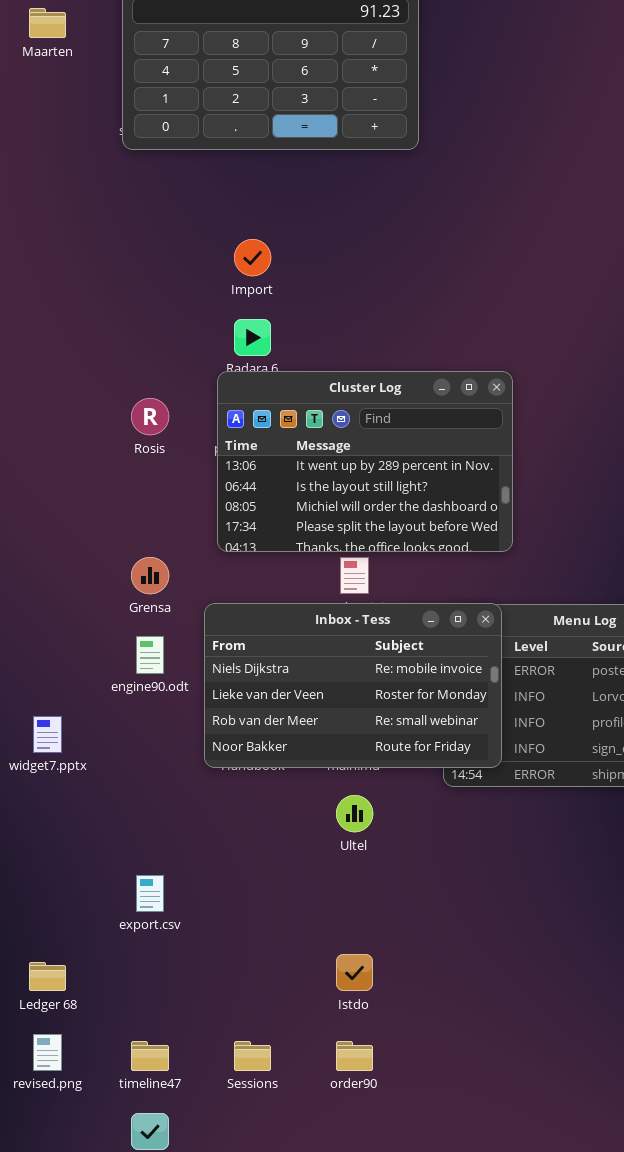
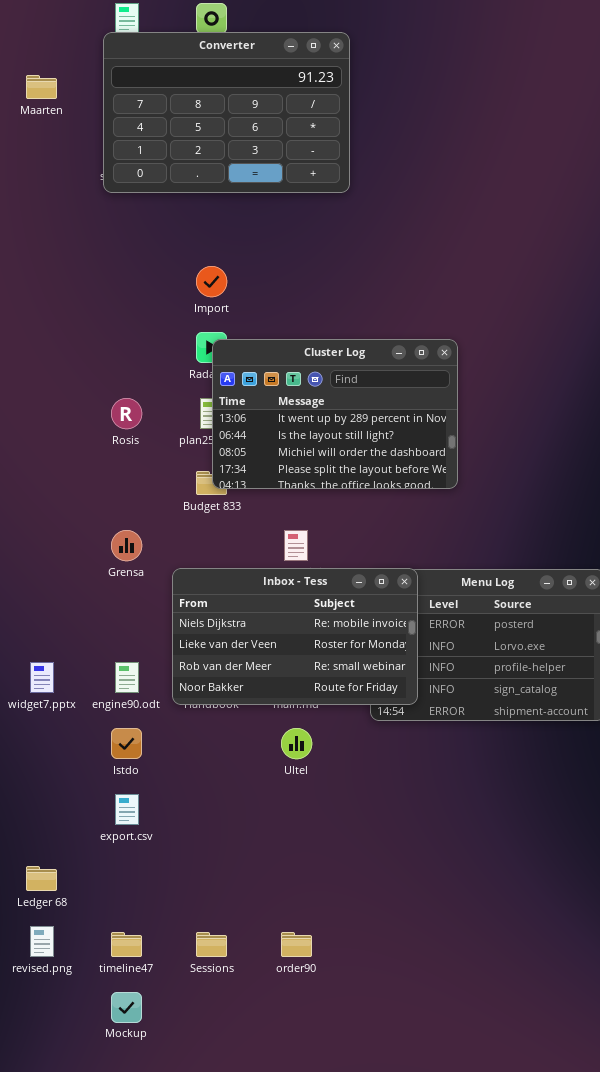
Cluster Log: [217,371,513,552] -> [212,339,458,489], moved
engine90.odt: [136,636,164,674] -> [115,662,139,693], moved
Istdo: [336,954,373,991] -> [111,728,142,759], moved

